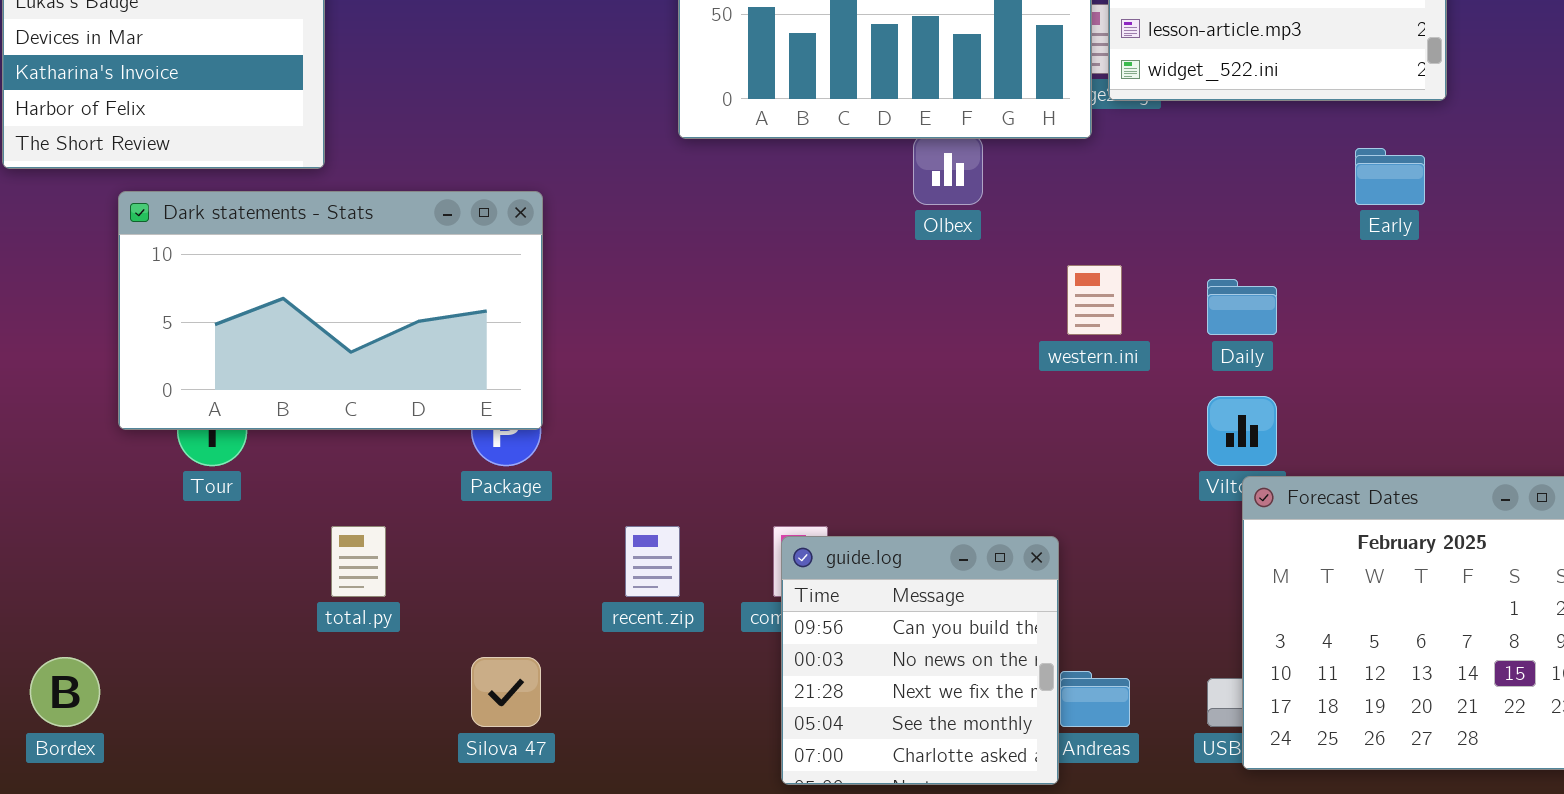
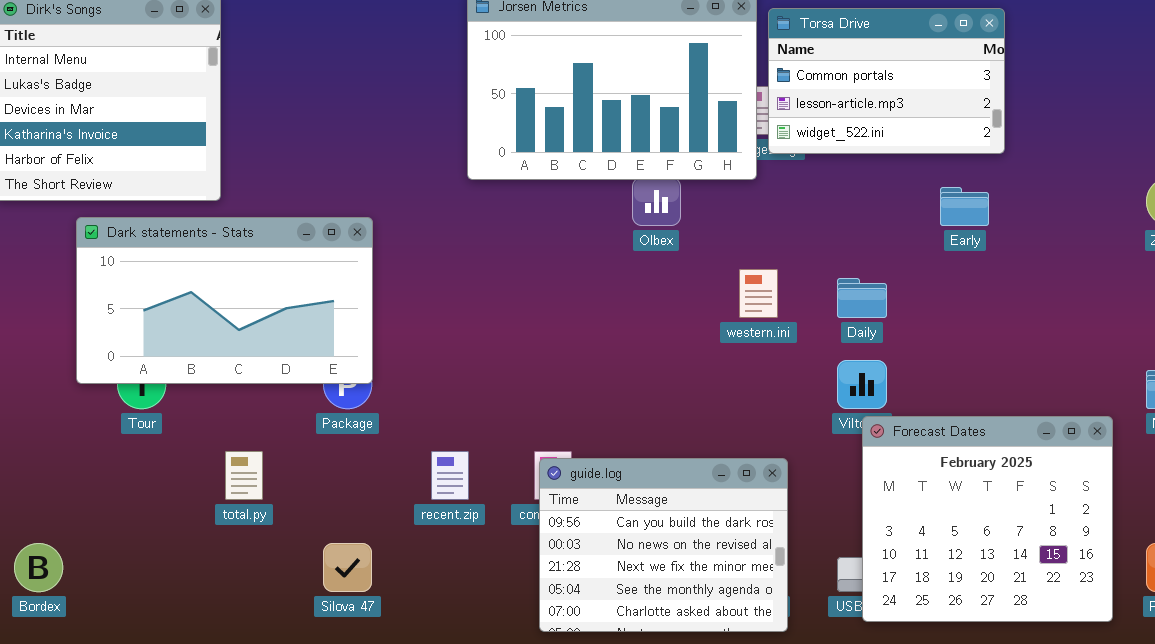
guide.log: [781,536,1059,785] -> [539,458,788,632], resized

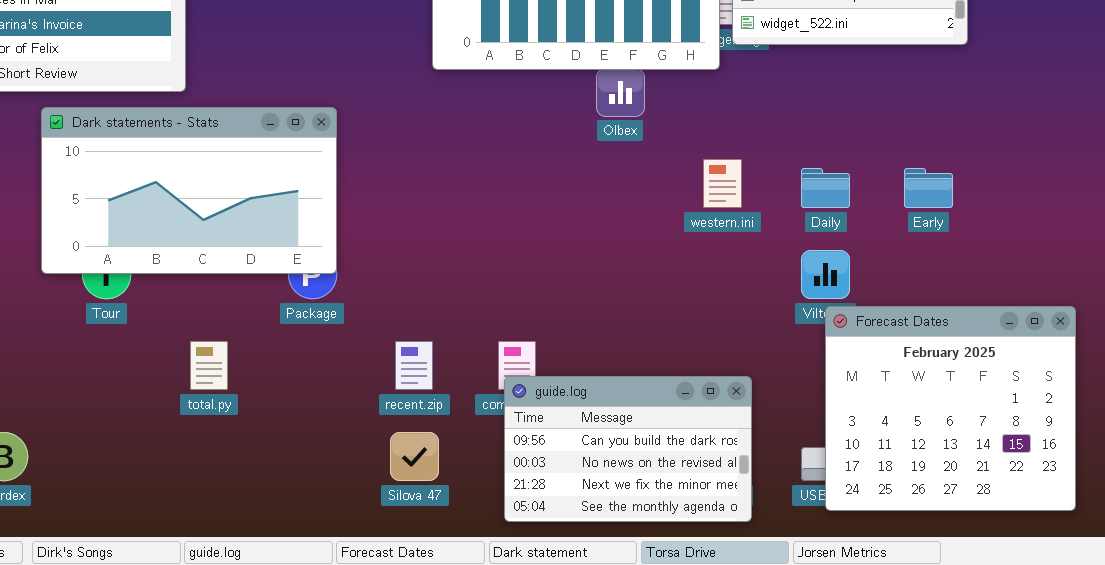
Early: [940,187,989,226] -> [904,168,953,208], moved
guide.log: [539,458,788,632] -> [504,376,752,522], resized
Silova 47: [323,543,372,592] -> [390,432,439,481], moved

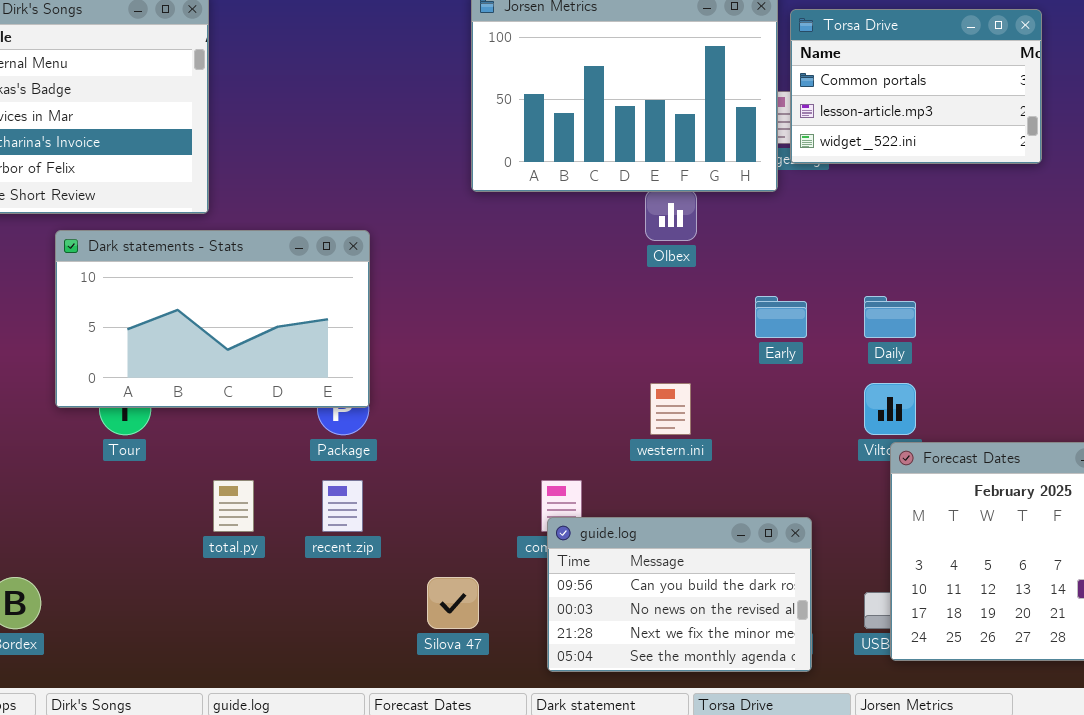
western.ini: [703,159,742,208] -> [650,383,691,435], moved
Early: [904,168,953,208] -> [755,296,807,338], moved
recent.zip: [395,341,433,390] -> [322,480,363,532], moved

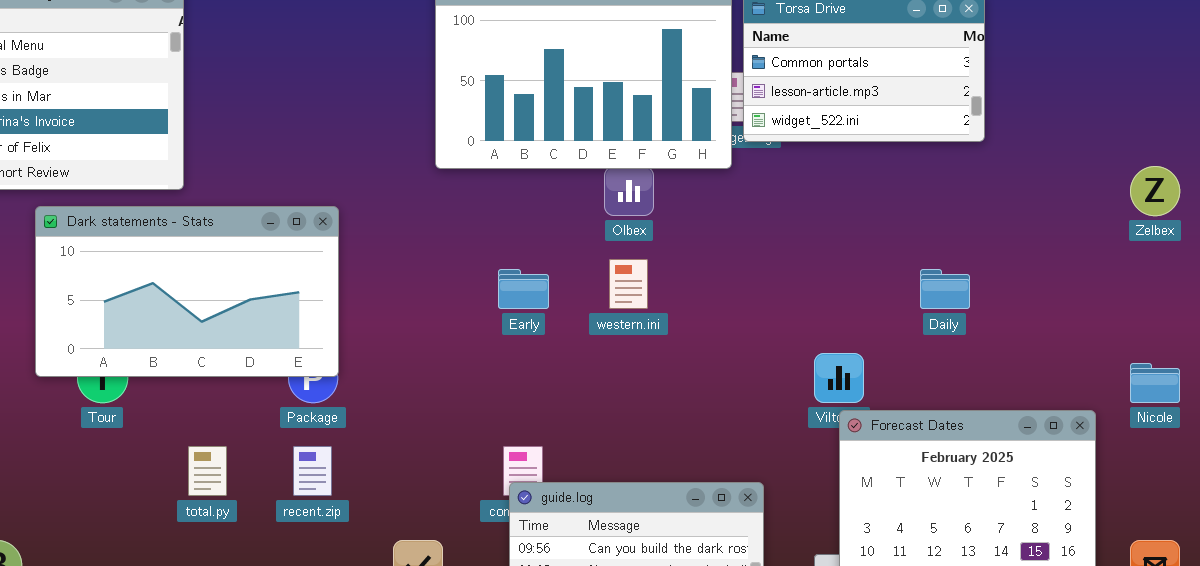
Early: [755,296,807,338] -> [498,269,549,309], moved
Daily: [864,296,916,338] -> [920,269,970,309], moved
western.ini: [650,383,691,435] -> [609,259,648,309], moved

